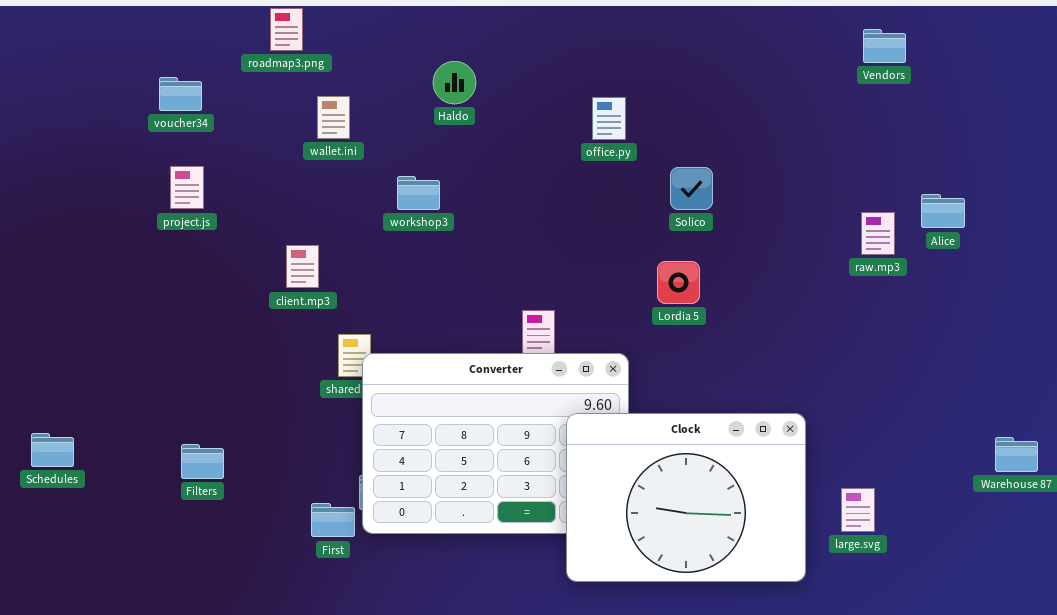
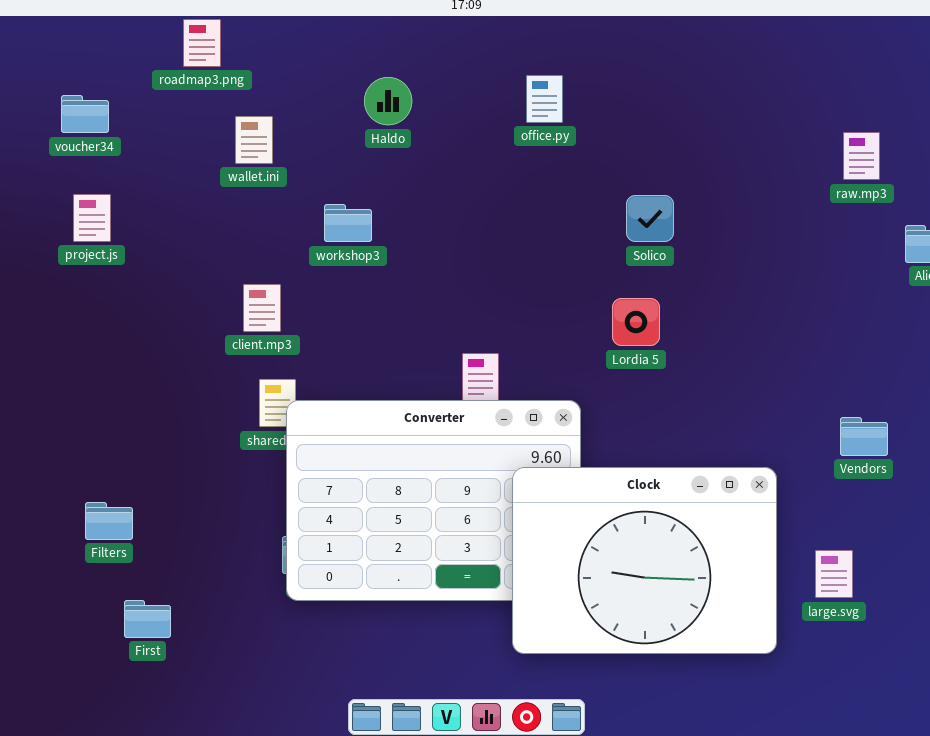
Vendors: [863,29,906,63] -> [840,417,888,456], moved
office.py: [592,97,626,140] -> [526,75,563,123], moved
raw.mp3: [861,212,895,255] -> [843,132,880,180], moved
client.mp3: [286,245,319,288] -> [243,284,281,332], moved
First: [311,503,355,537] -> [124,600,171,638], moved

